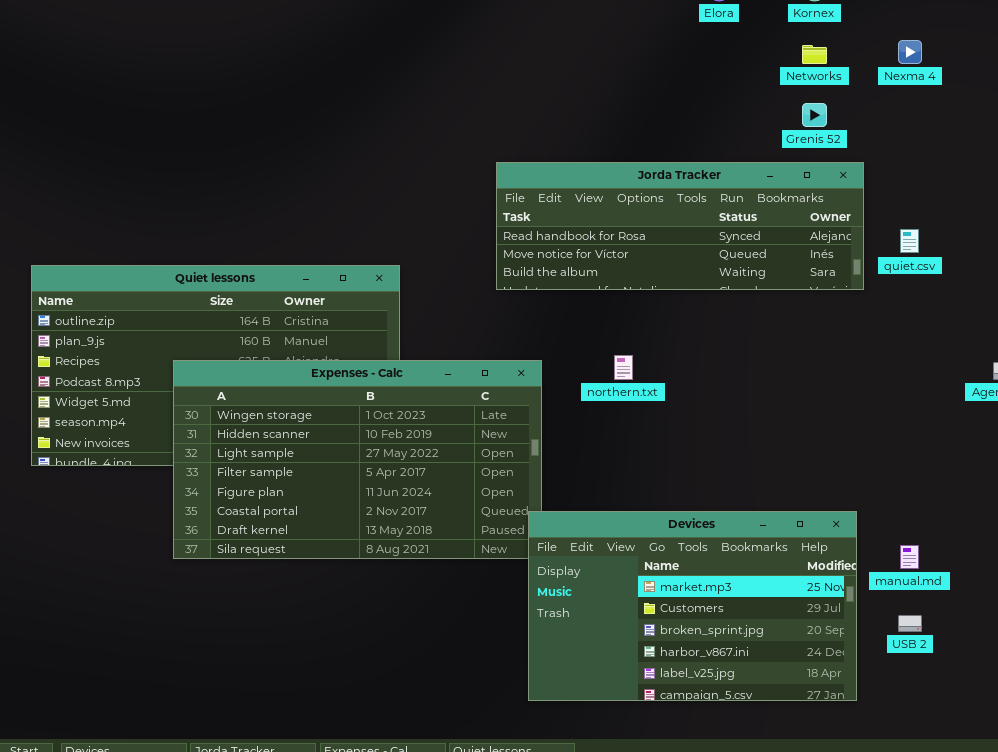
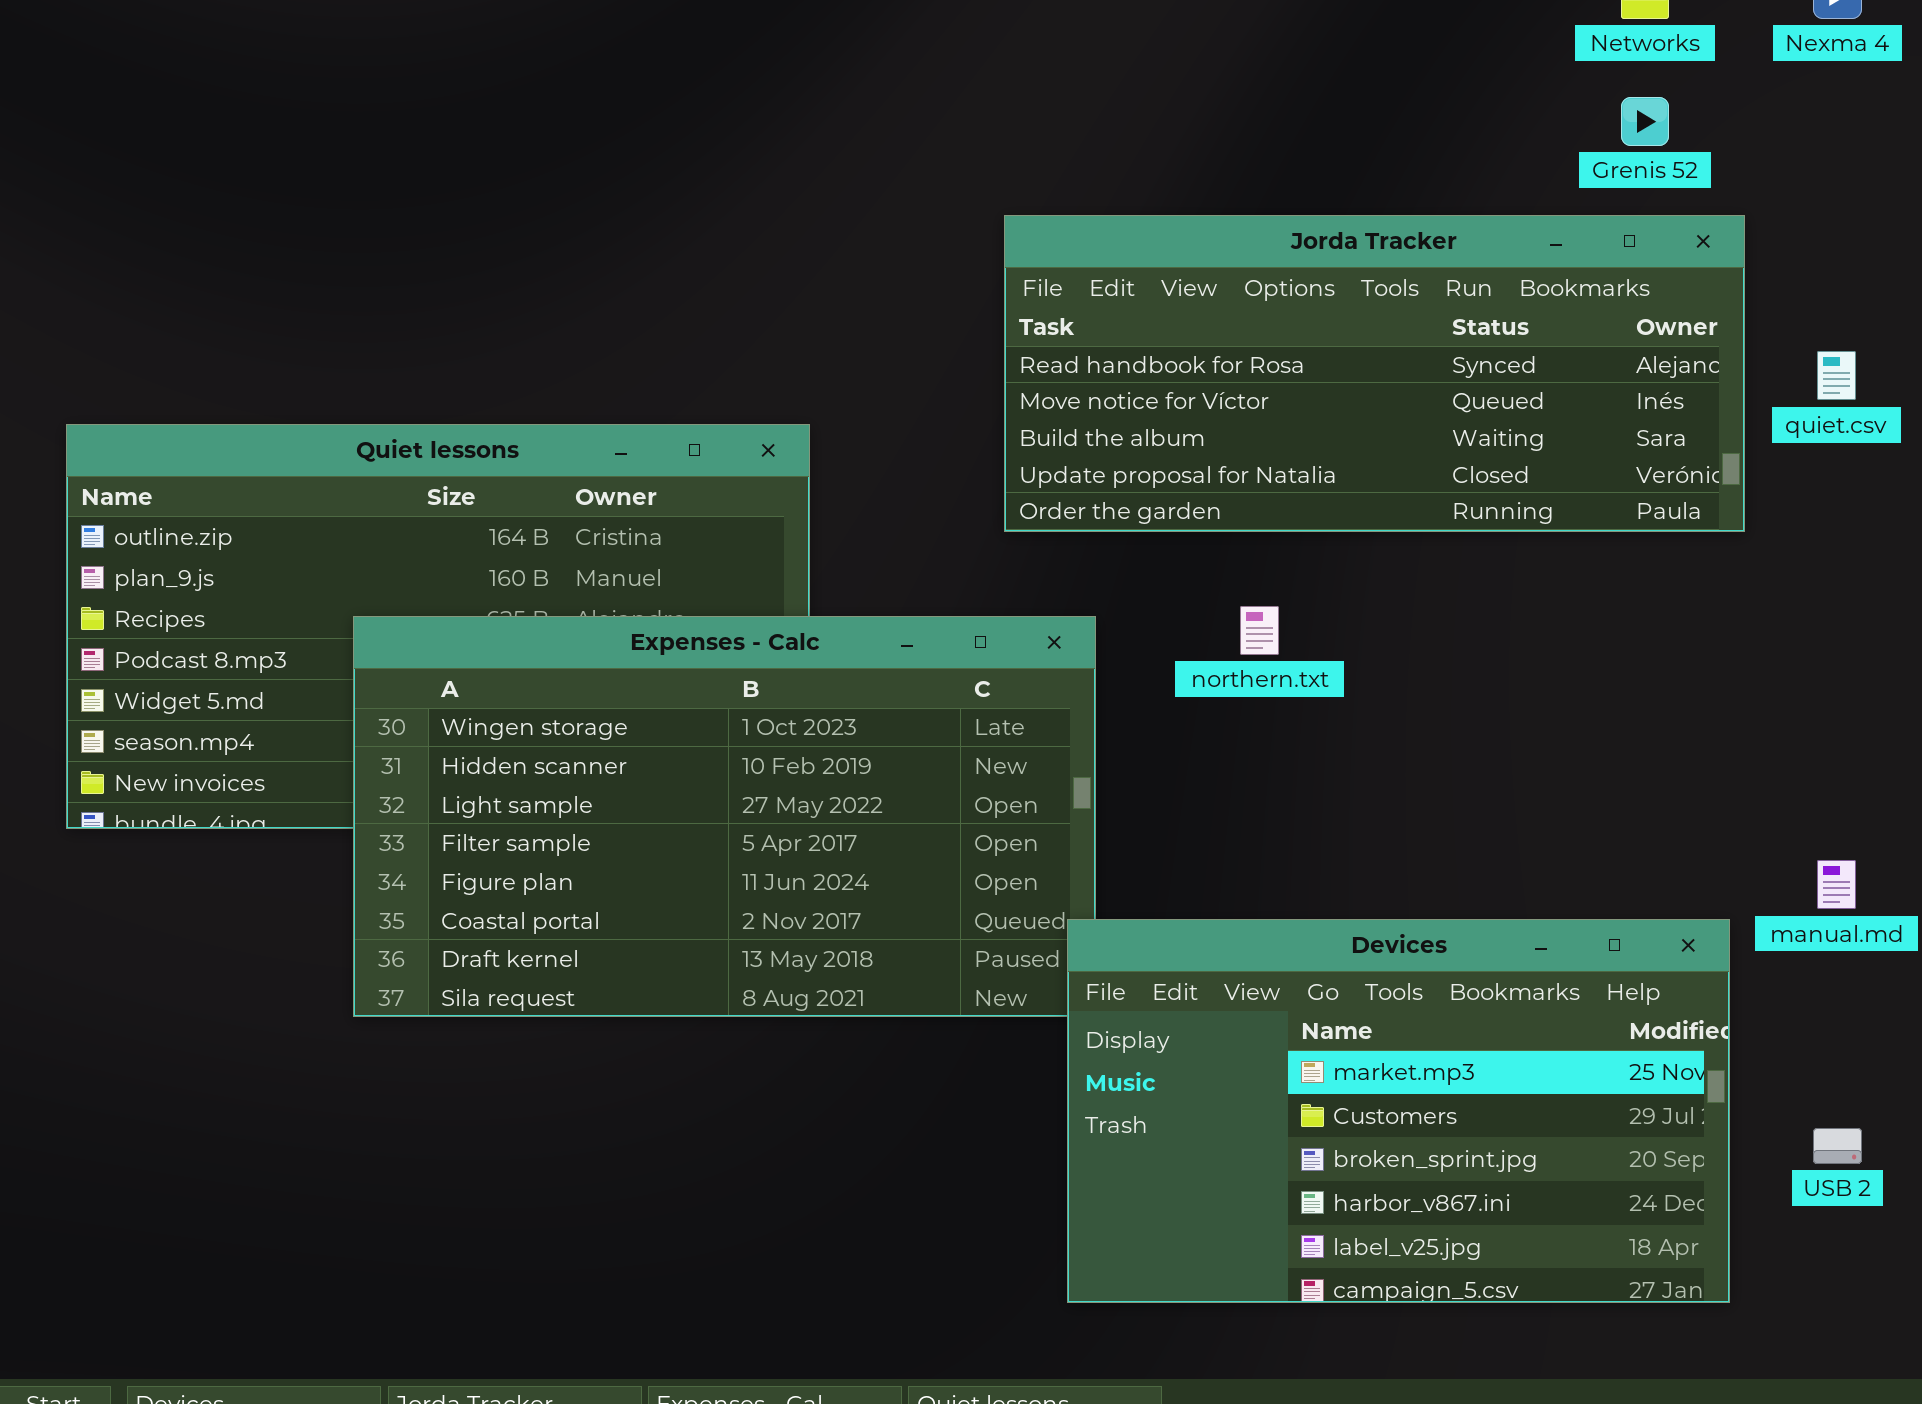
Jorda Tracker: [496,162,864,290] -> [1004,215,1745,532], resized
manual.md: [900,545,919,569] -> [1817,860,1856,909], moved

